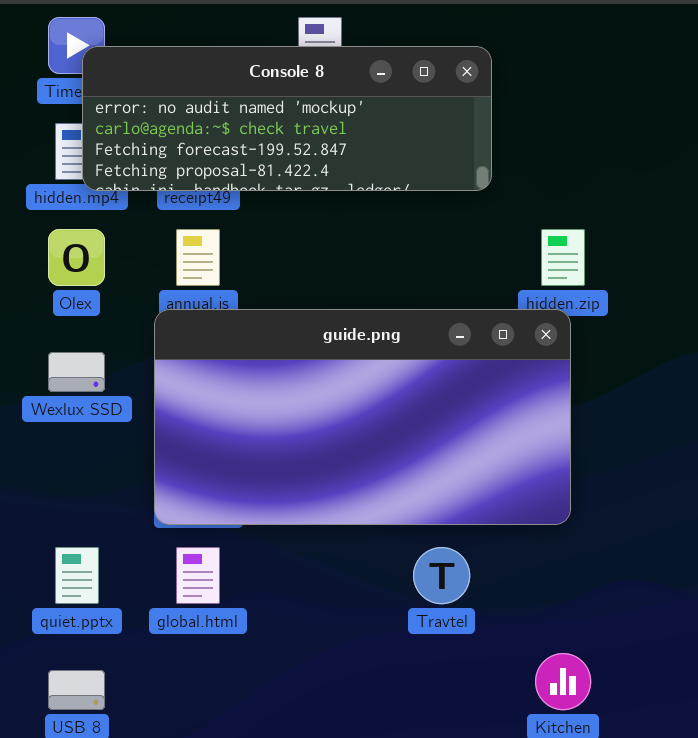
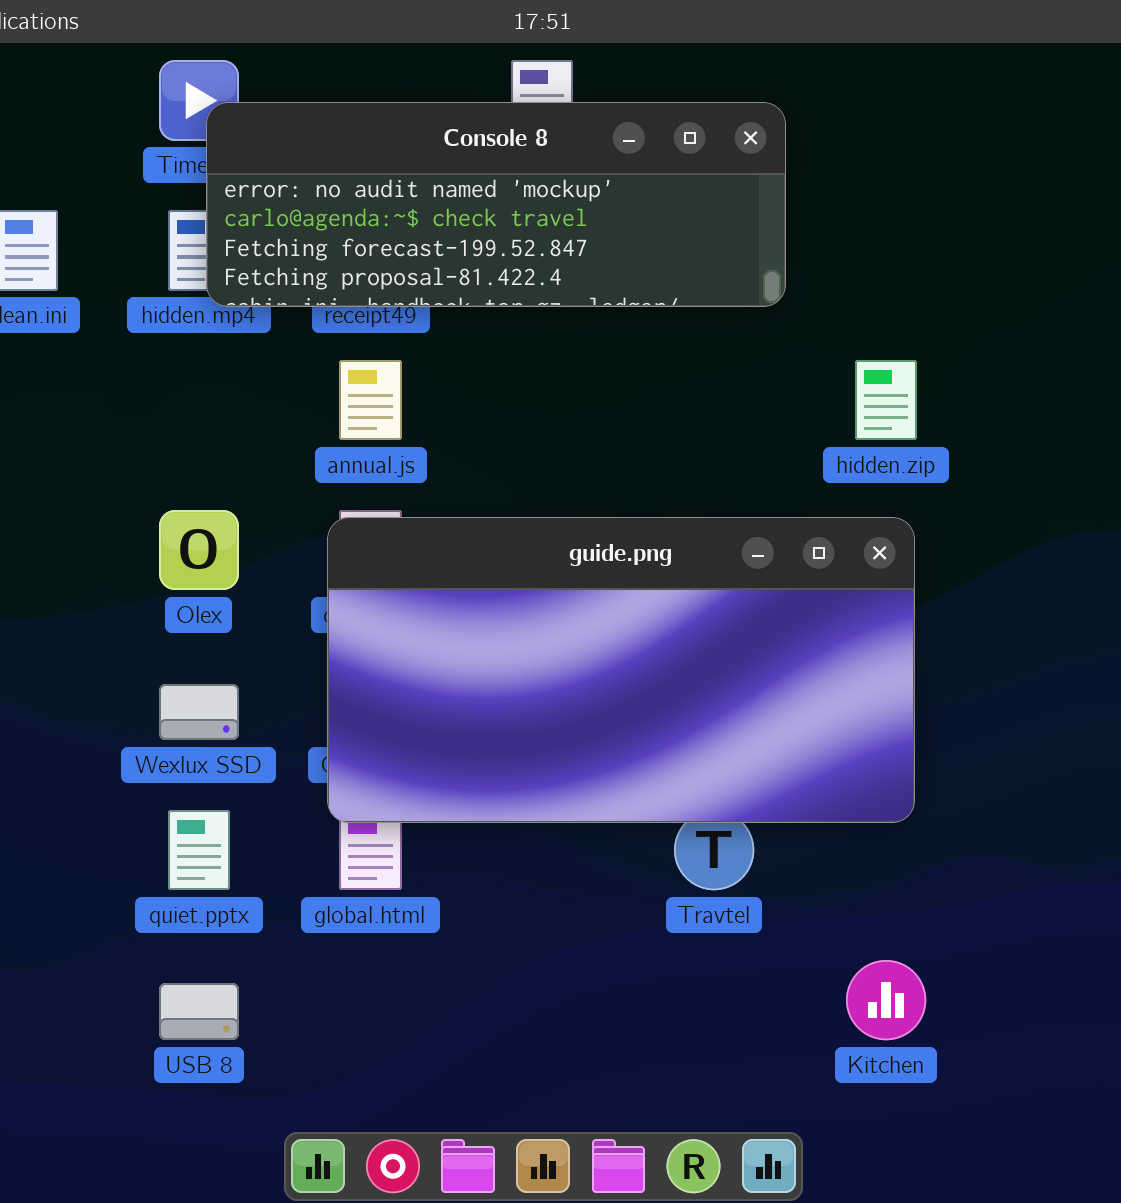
Olex: [48,229,105,286] -> [159,510,239,590], moved
guide.png: [154,309,571,525] -> [327,517,915,823], moved
Wexlux SSD: [48,352,105,392] -> [159,684,239,740], moved

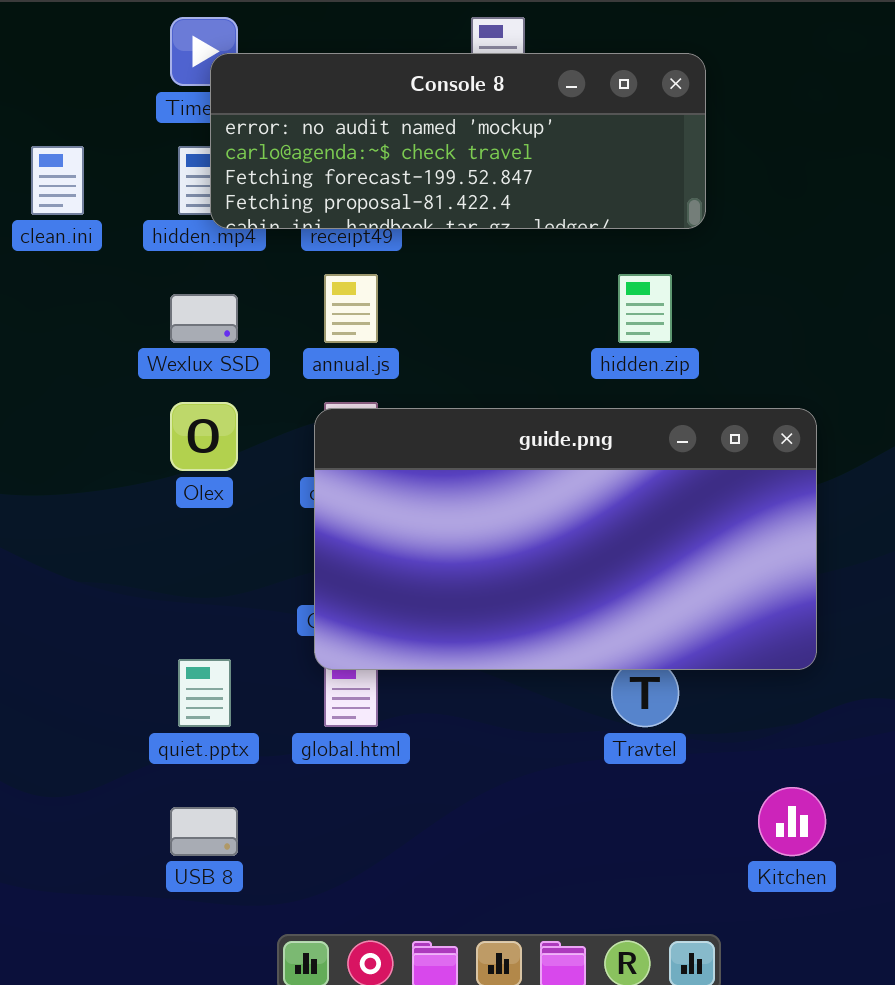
hidden.zip: [855,360,917,440] -> [618,274,672,343], moved
Wexlux SSD: [159,684,239,740] -> [170,294,238,343], moved

